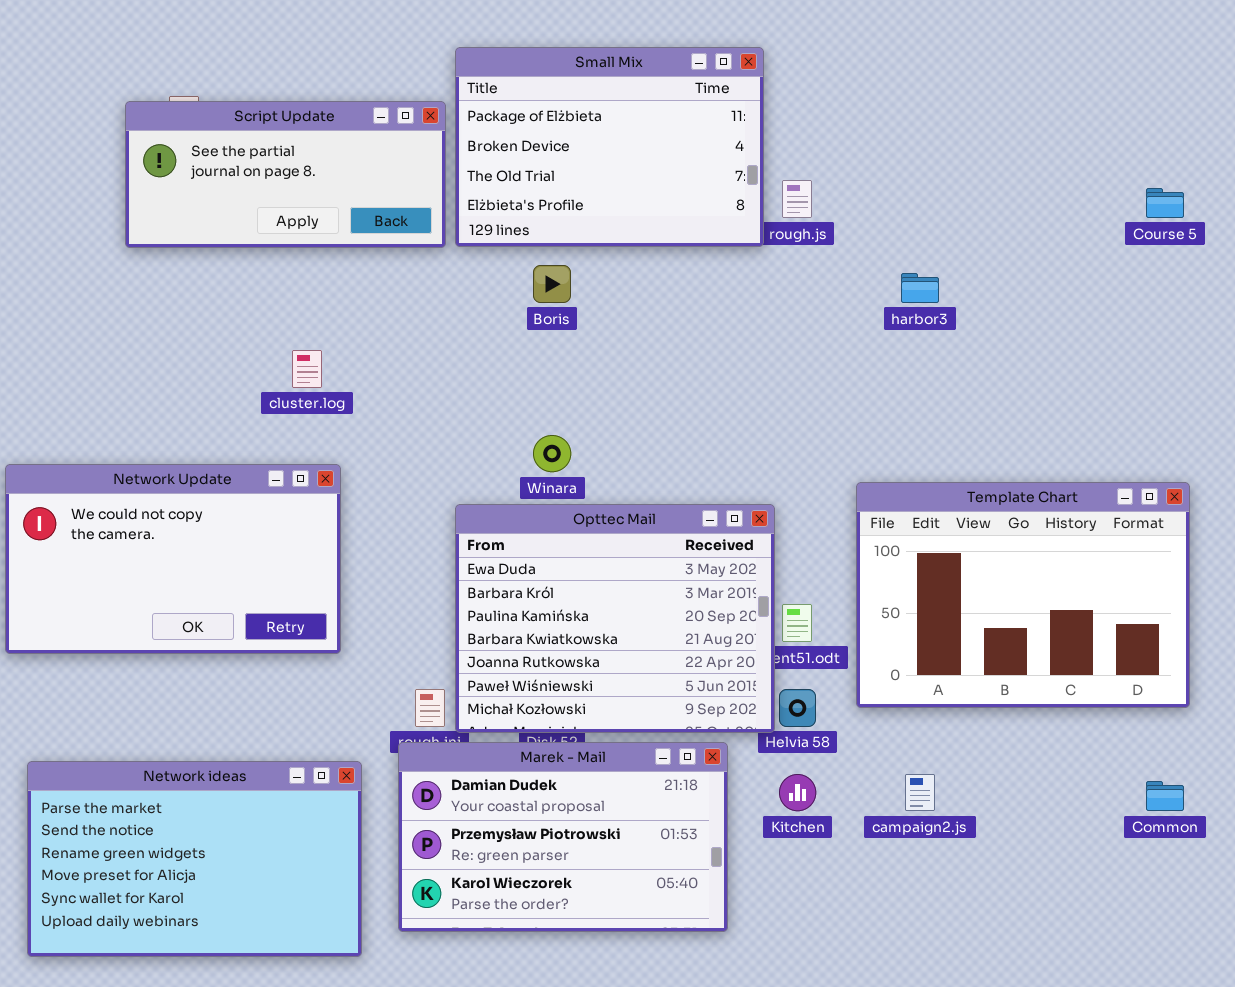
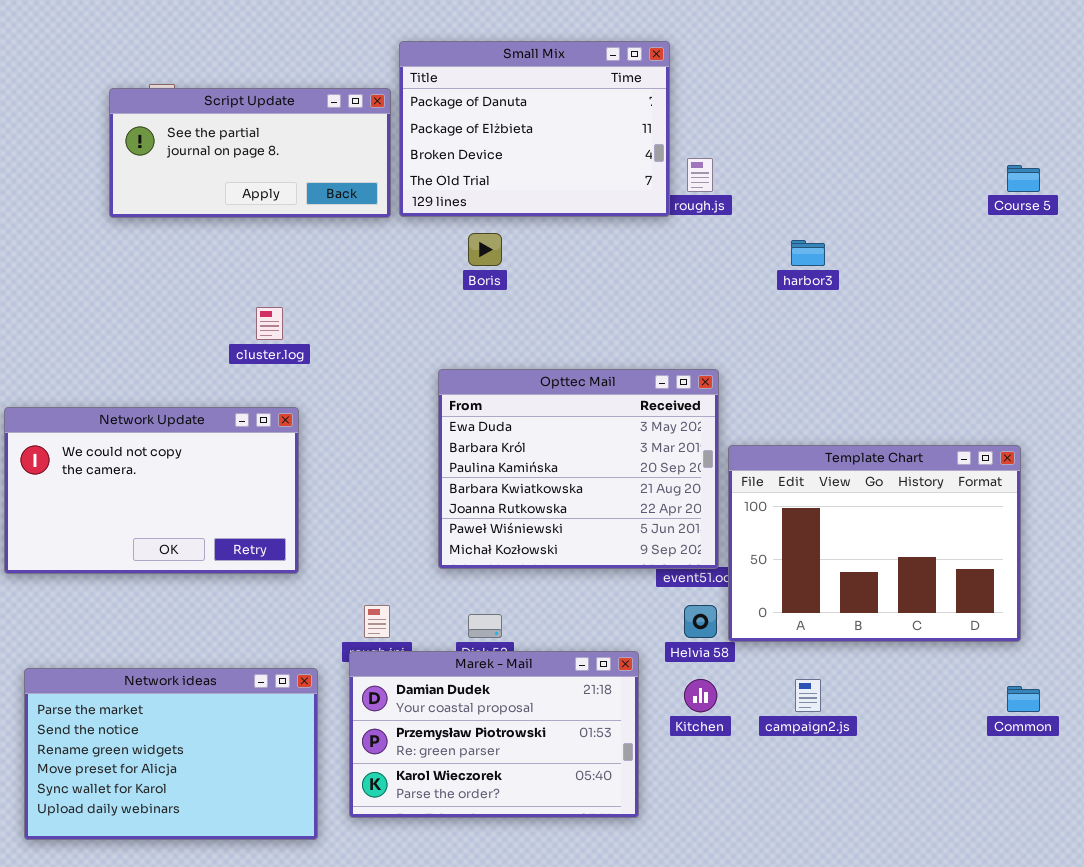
Small Mix: [455,47,764,247] -> [399,41,670,217], scrolled up 1 row
Template Chart: [856,482,1190,708] -> [728,445,1021,642], moved
Opttec Mail: [455,504,775,733] -> [438,369,719,569], moved

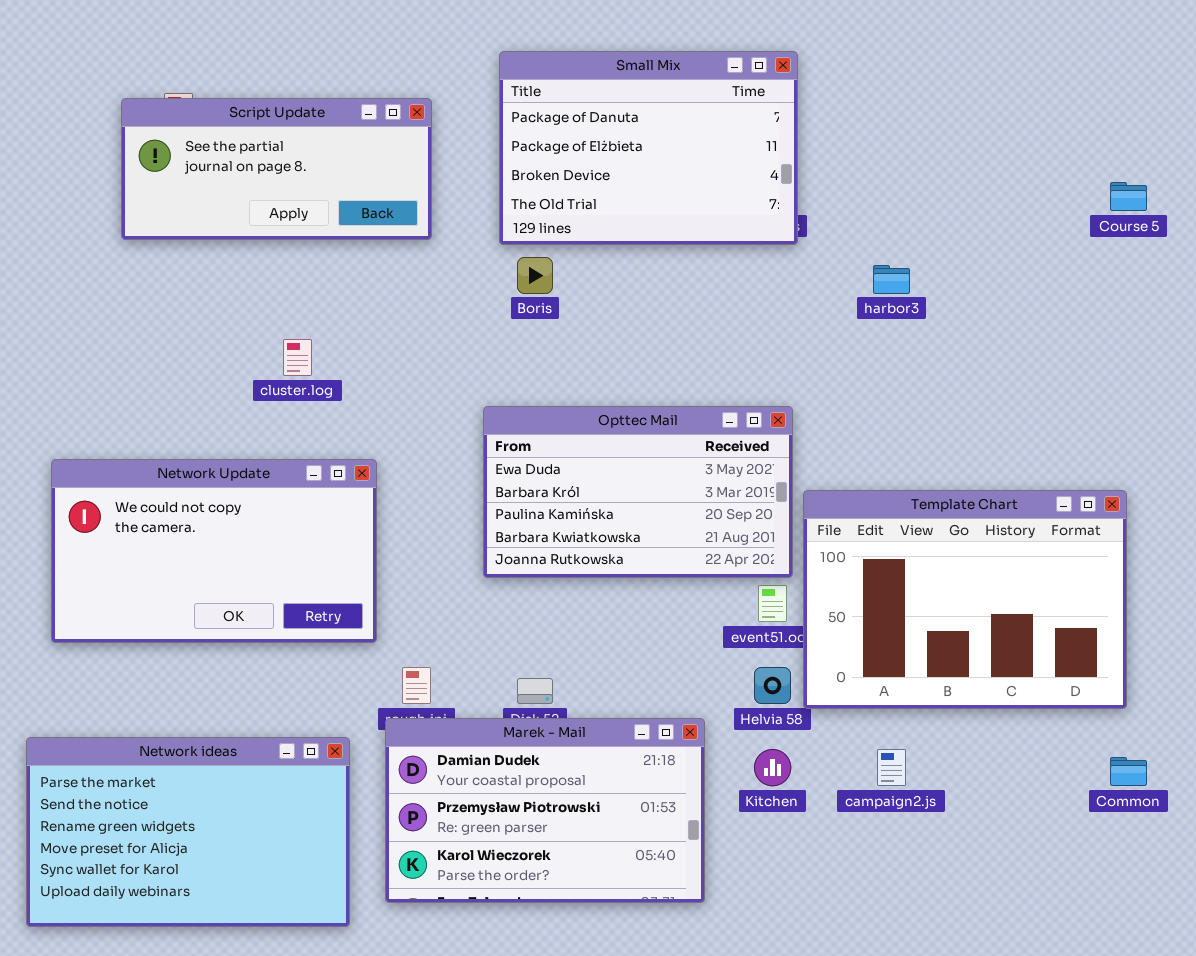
Small Mix: [399,41,670,217] -> [499,51,798,245], moved
Opttec Mail: [438,369,719,569] -> [483,406,793,578], resized
Network Update: [4,407,299,574] -> [51,459,377,643], moved

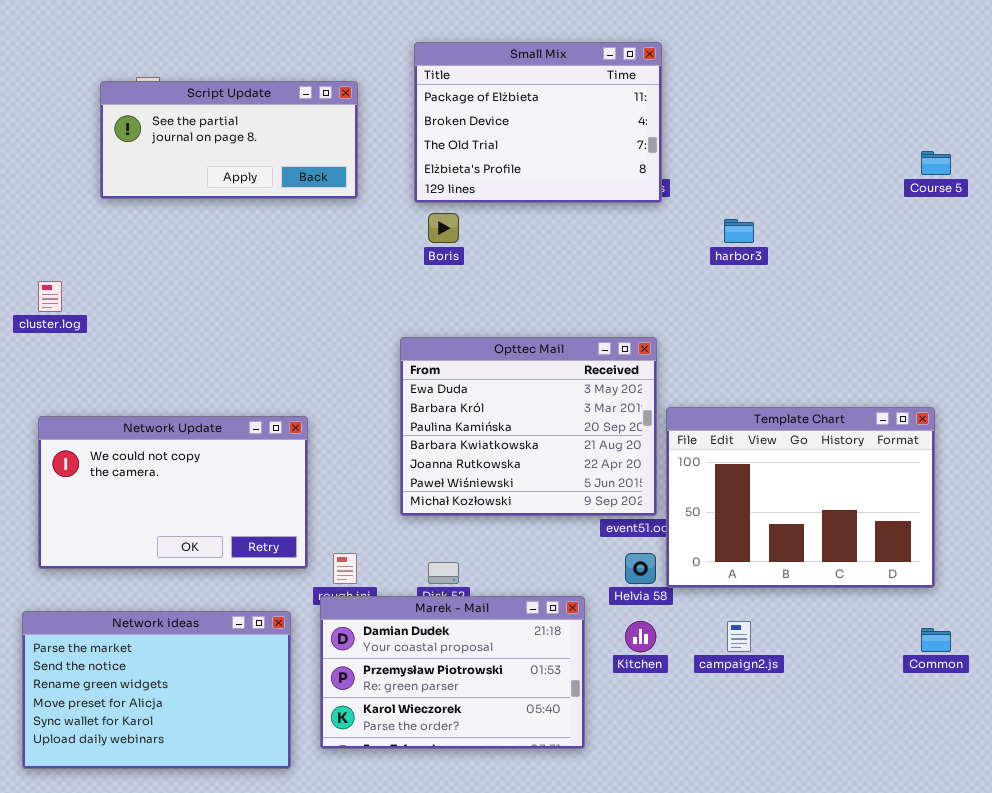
Small Mix: [499,51,798,245] -> [414,42,662,203], scrolled down 1 row
cluster.log: [283,339,312,376] -> [38,281,62,312], moved
Opttec Mail: [483,406,793,578] -> [400,337,657,516], resized
Network Update: [51,459,377,643] -> [38,416,308,569], moved

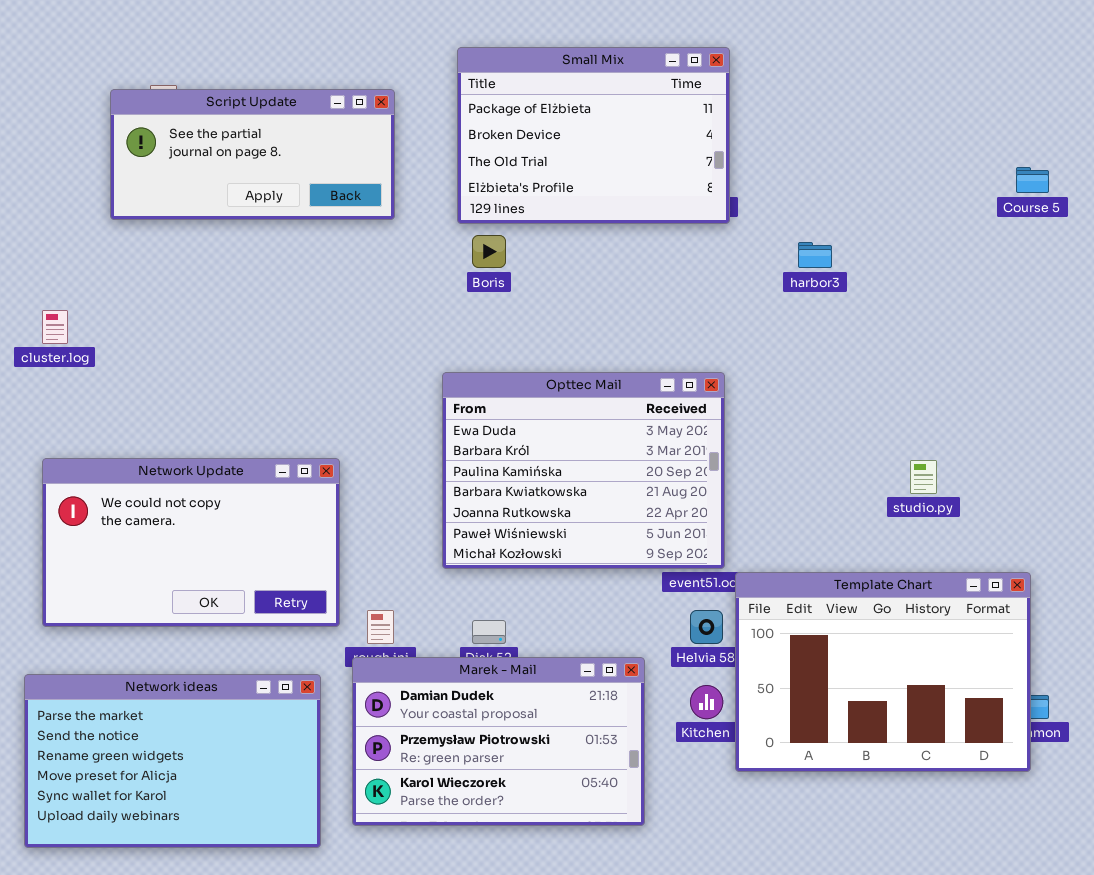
Template Chart: [666,407,935,588] -> [735,572,1031,772], moved

